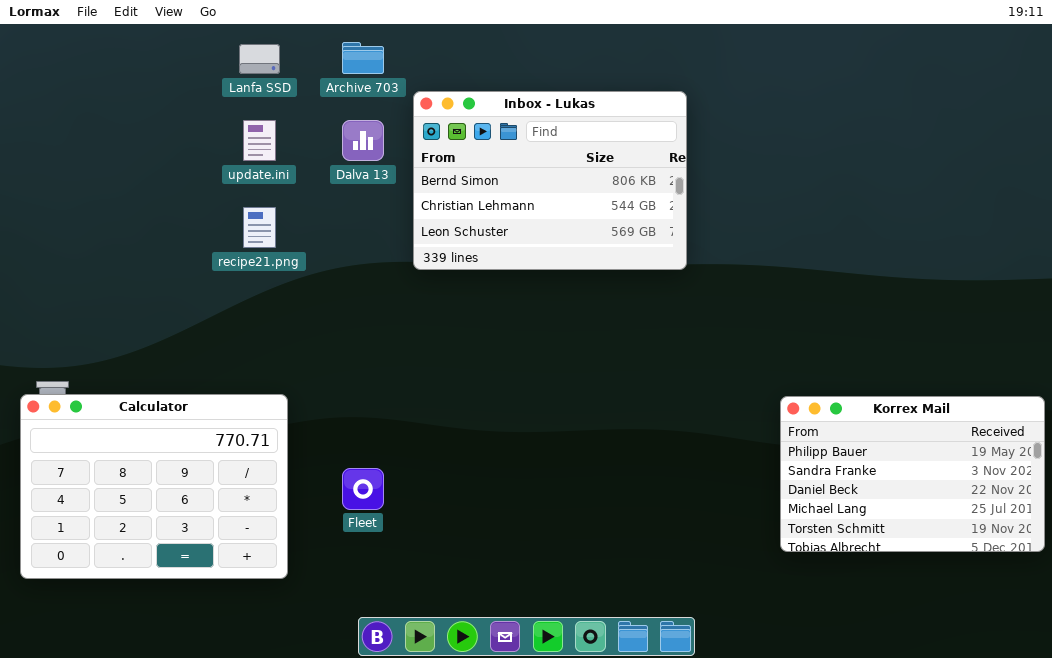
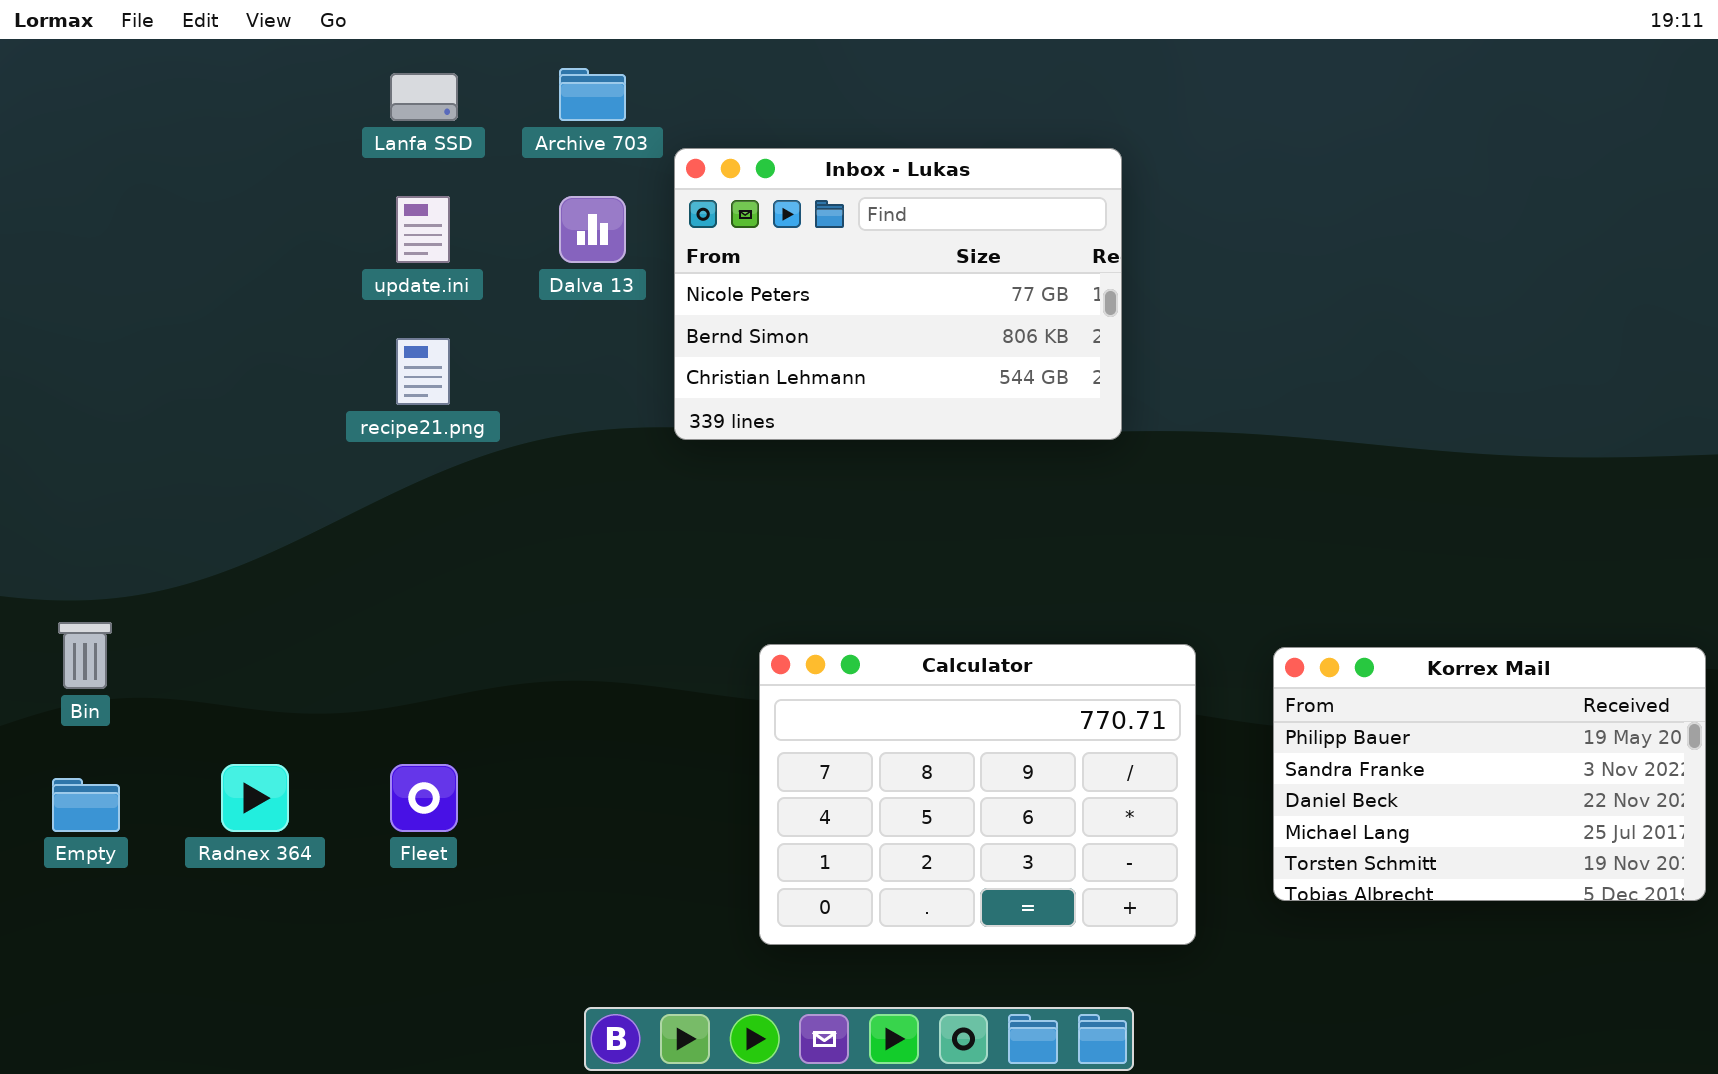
Inbox - Lukas: [413,91,687,270] -> [674,148,1122,440], scrolled up 1 row
Calculator: [20,394,288,579] -> [759,644,1196,945], moved
Fleet: [342,468,384,510] -> [390,764,458,832], moved

